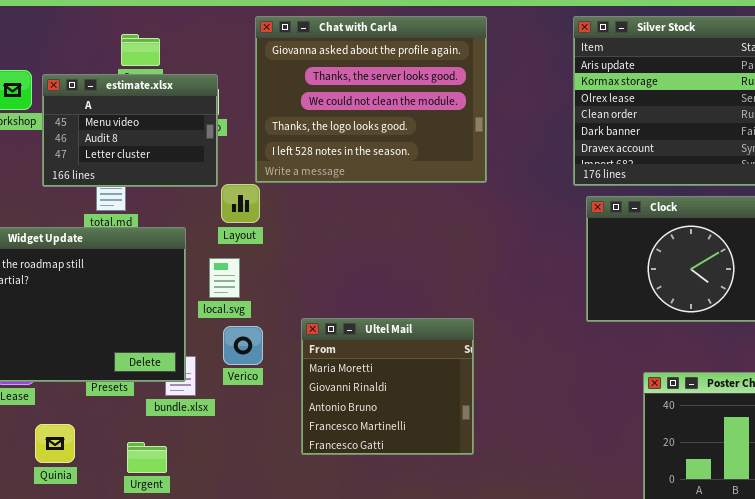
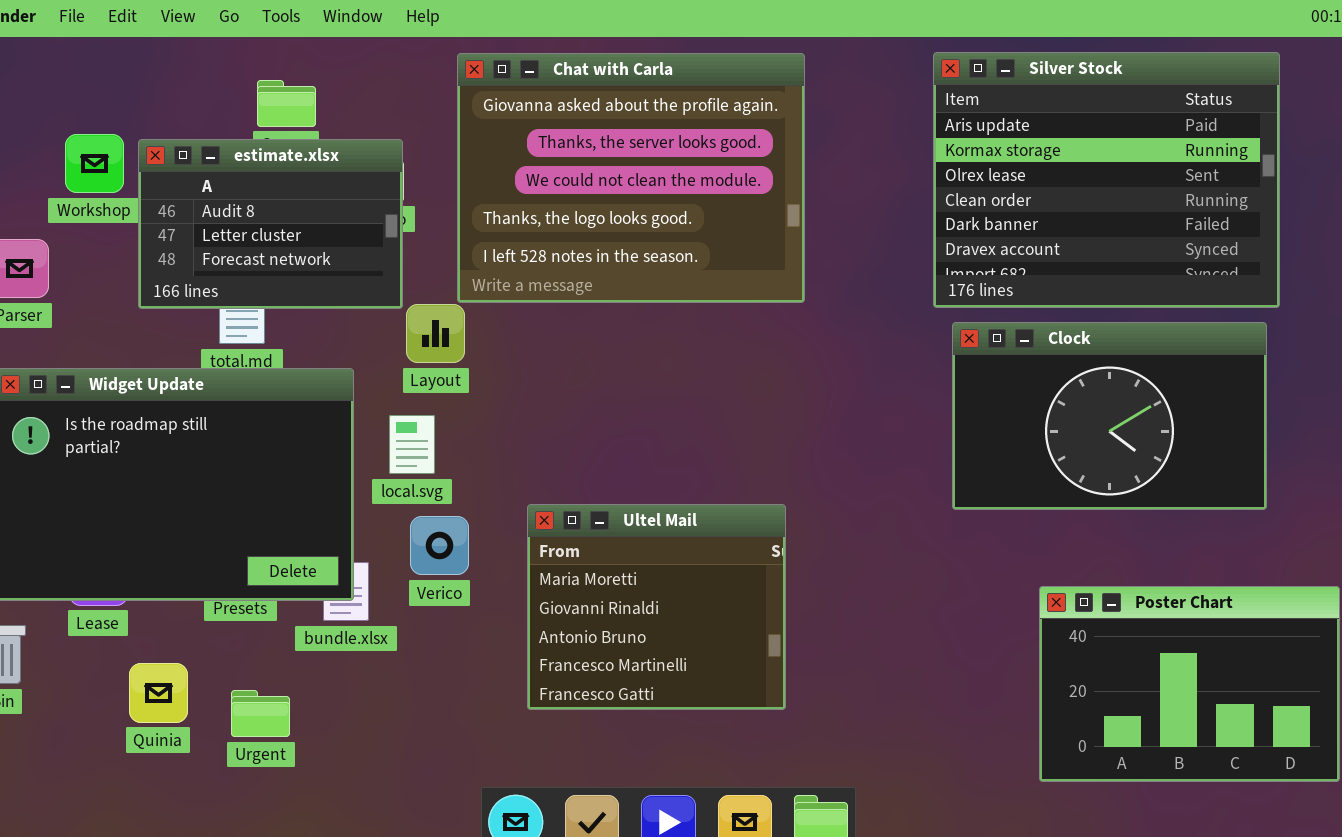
estimate.xlsx: [42,74,218,187] -> [138,139,403,309], scrolled down 1 row
Urgent: [127,442,167,473] -> [231,690,290,737], moved

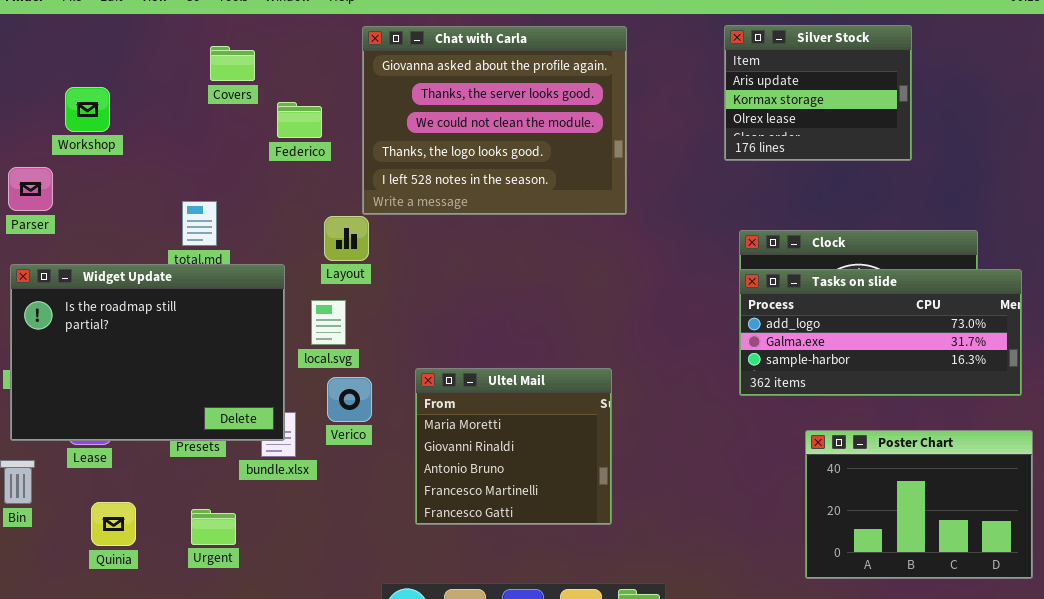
Silver Stock: [933,52,1280,308] -> [724,25,912,161], resized
estimate.xlsx: [138,139,403,309] -> none, closed
Tasks on slide: none -> [739,269,1022,396], opened
Quinia: [129,663,188,723] -> [91,502,136,546], moved

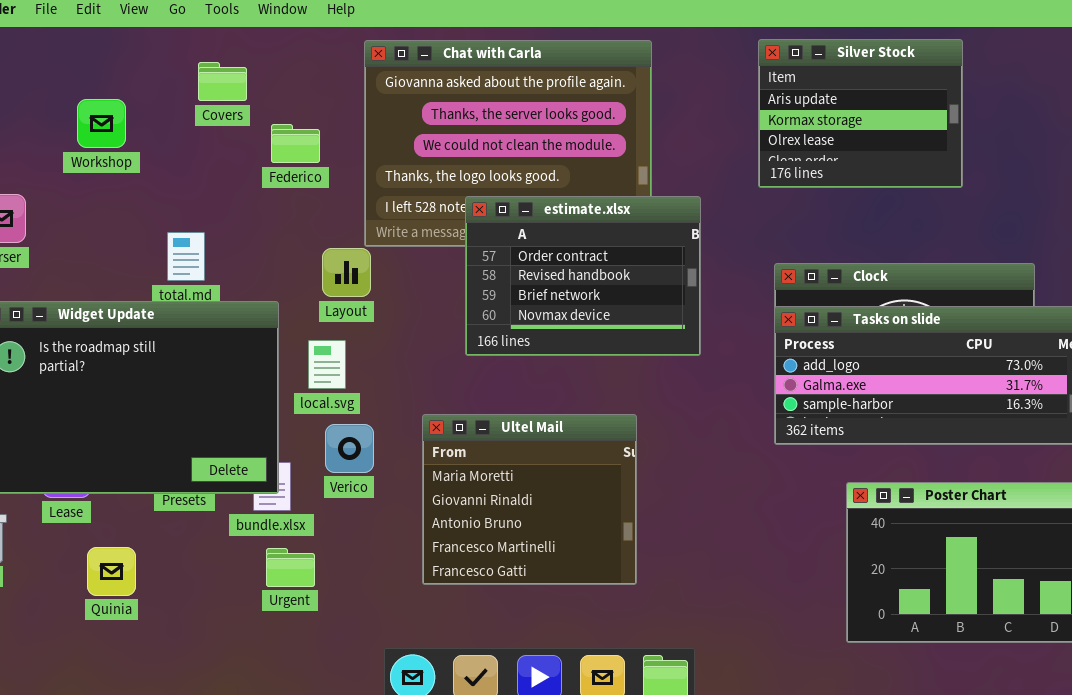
Workshop: [65,87,110,132] -> [77,99,126,148], moved
estimate.xlsx: none -> [465,196,701,356], opened
Quinia: [91,502,136,546] -> [87,547,136,596], moved
Urgent: [191,509,236,545] -> [266,548,315,587], moved

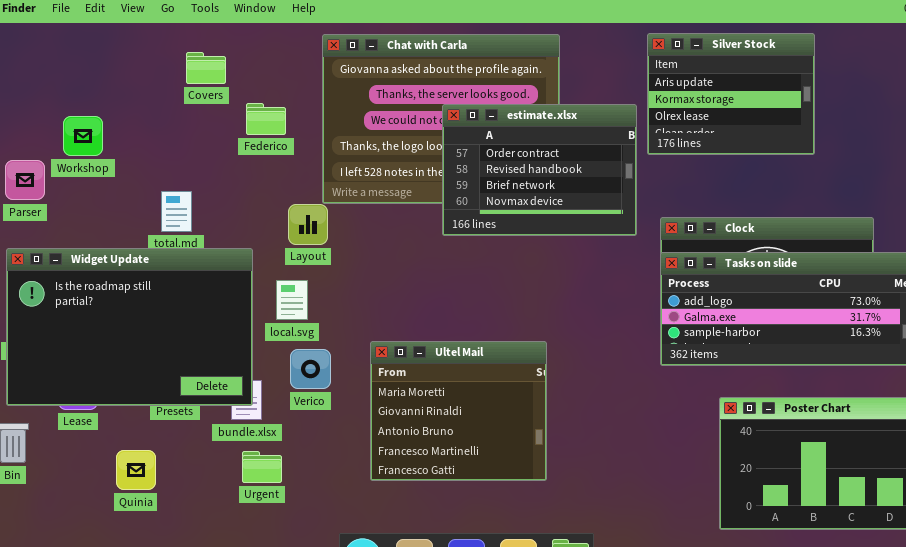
Workshop: [77,99,126,148] -> [63,116,103,156], moved
estimate.xlsx: [465,196,701,356] -> [442,104,637,236], moved
Quinia: [87,547,136,596] -> [116,450,156,490], moved

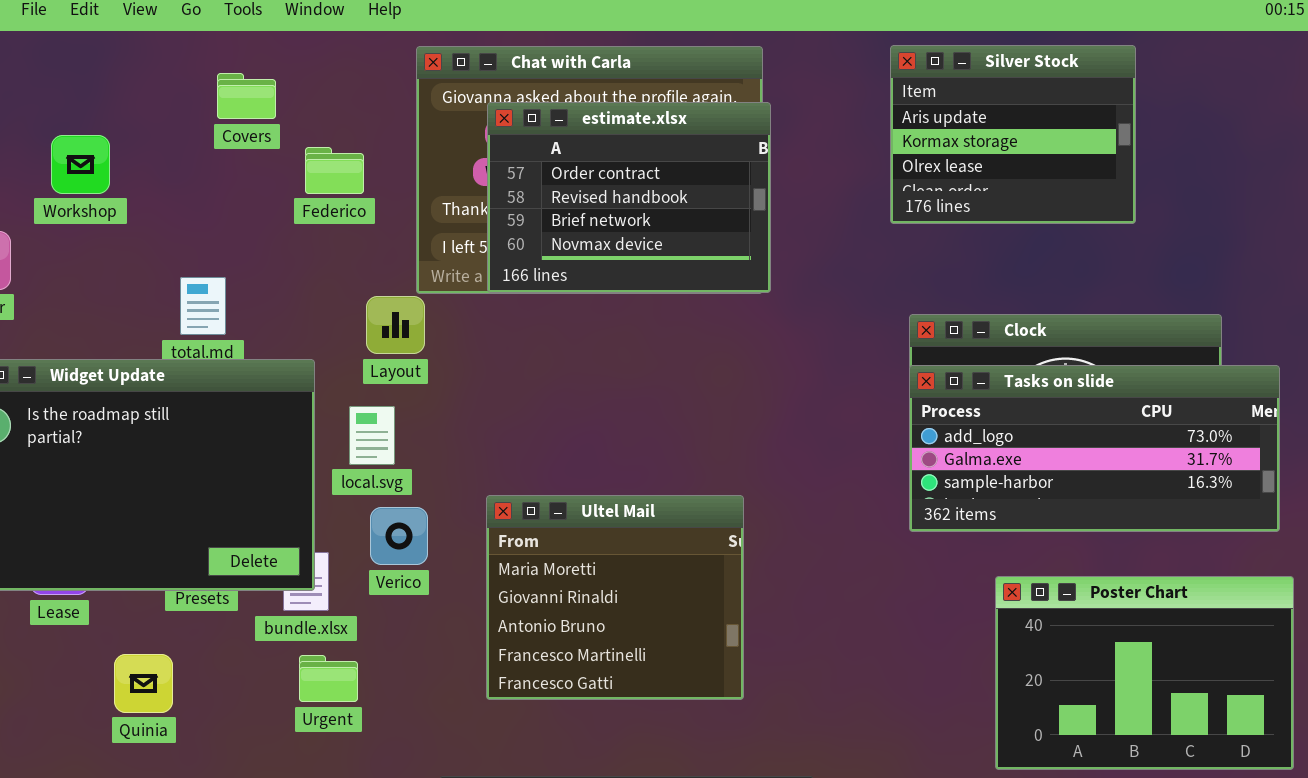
estimate.xlsx: [442,104,637,236] -> [487,102,771,293], moved
Workshop: [63,116,103,156] -> [51,135,110,194], moved

